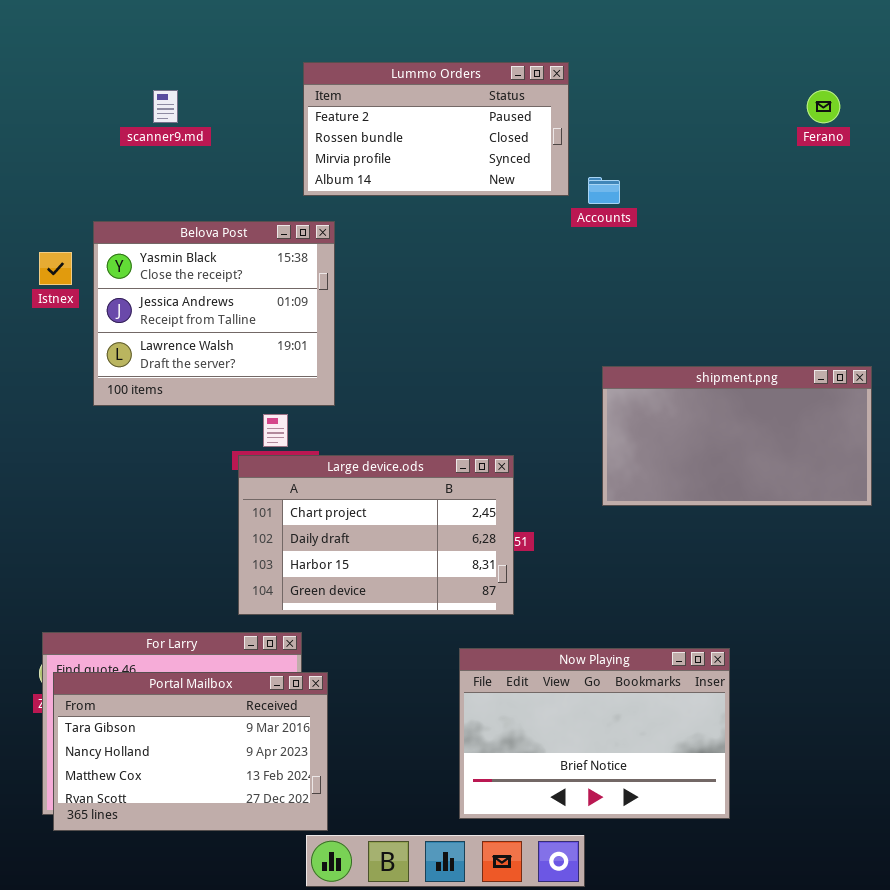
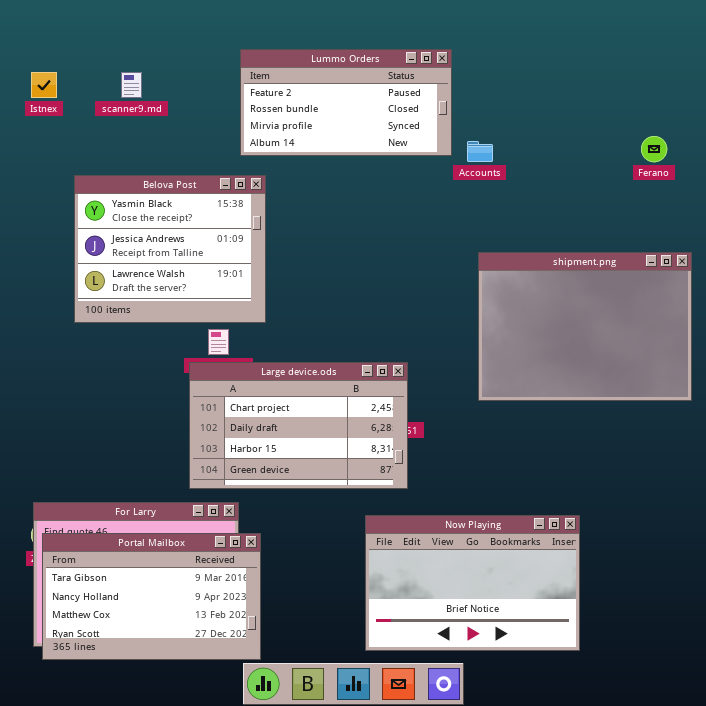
Ferano: [807,90,840,123] -> [641,136,667,162], moved
Istnex: [39,252,72,285] -> [31,72,57,98], moved
shipment.png: [602,366,872,506] -> [478,252,692,401], resized

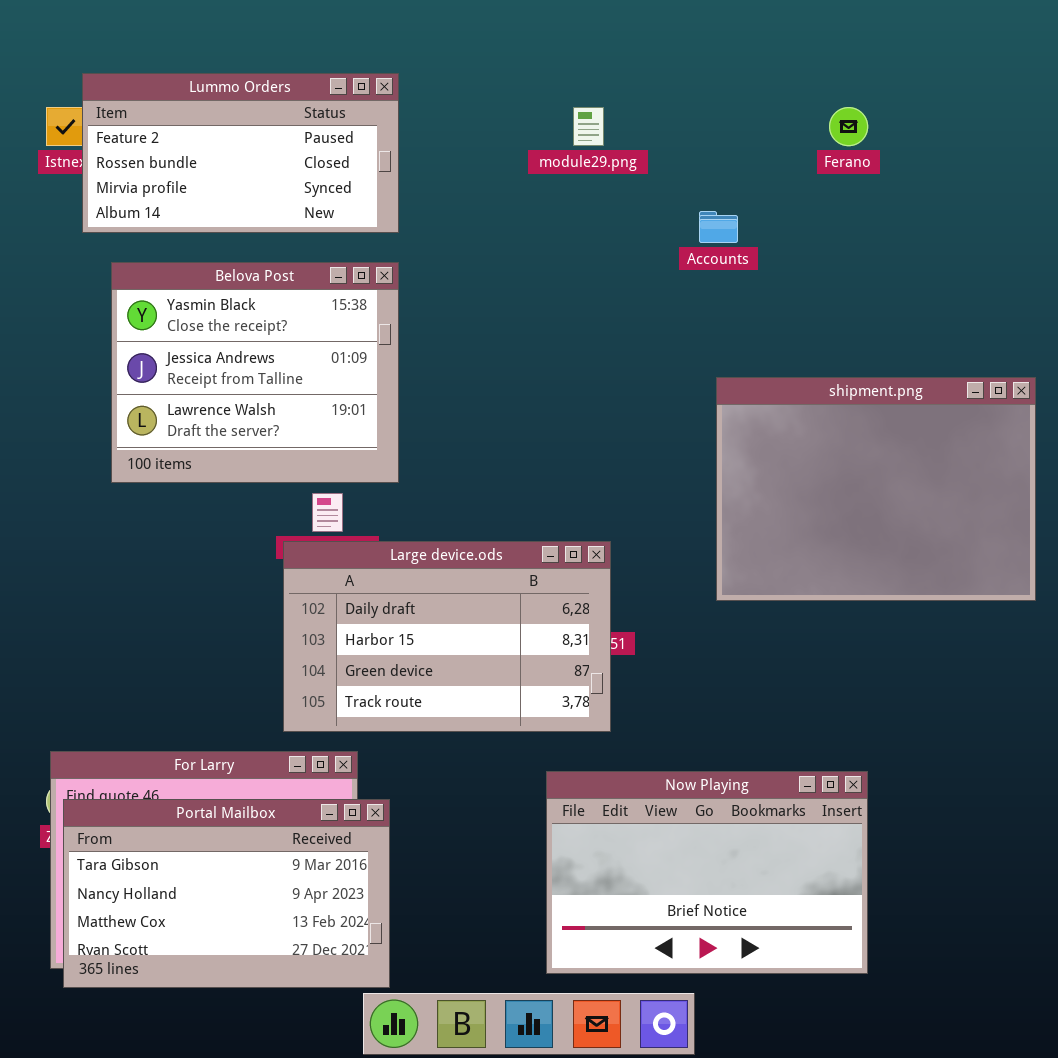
Lummo Orders: [240,49,452,156] -> [82,73,399,233], moved
Ferano: [641,136,667,162] -> [829,107,868,146], moved
Large device.ods: [189,362,408,489] -> [283,541,611,732], scrolled down 1 row

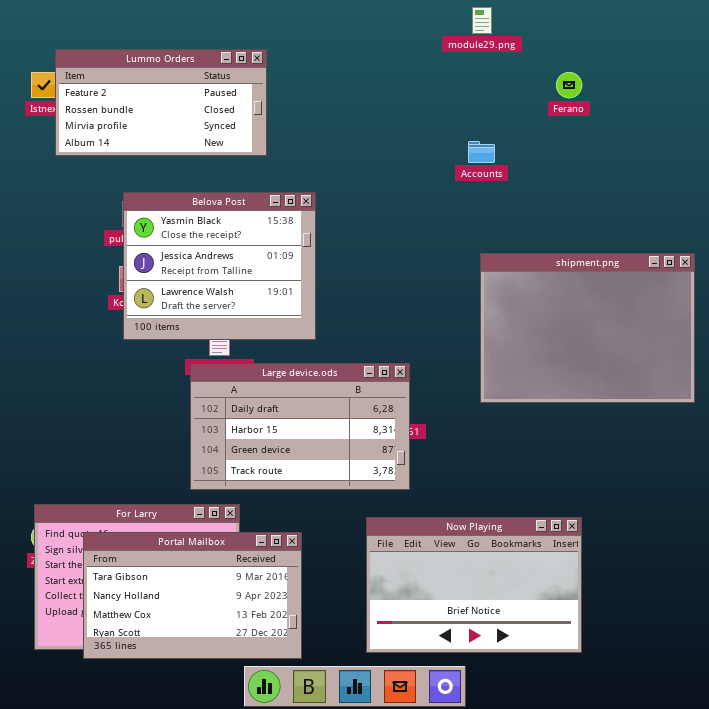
module29.png: [573,107,604,146] -> [472,7,492,34], moved
Belova Post: [111,262,399,483] -> [123,192,316,340], moved
Portal Mailbox: [63,799,390,988] -> [83,532,302,659], moved

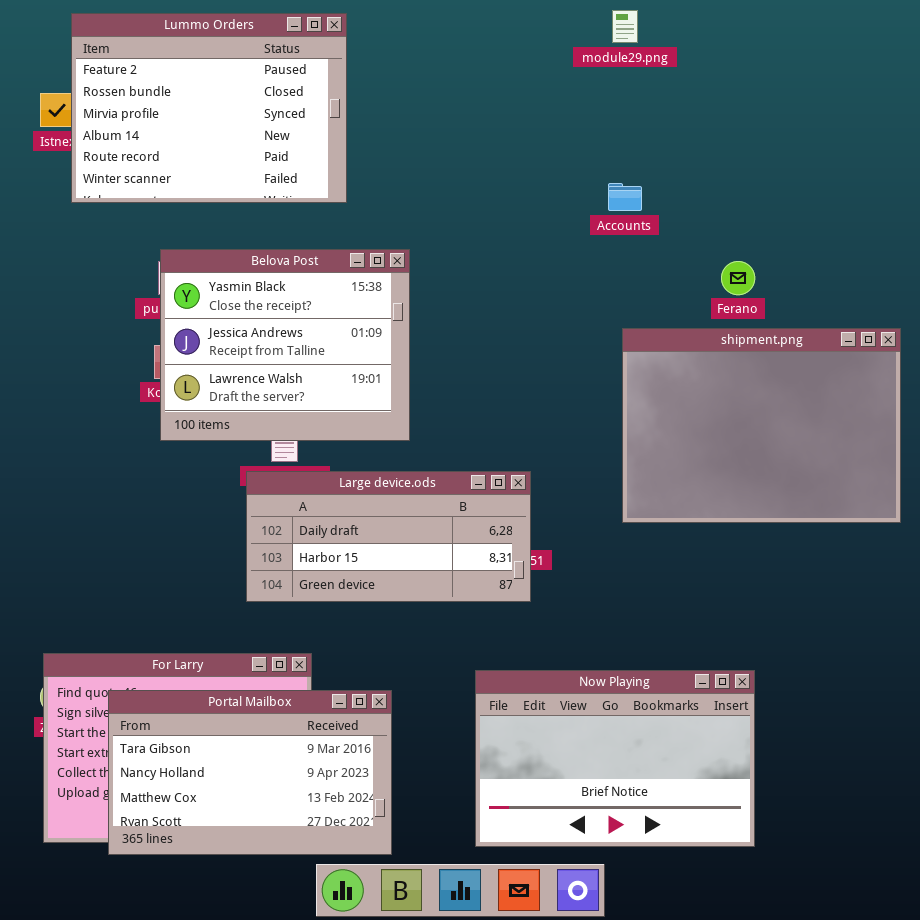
Lummo Orders: [55,49,267,156] -> [71,13,347,203], resized
Ferano: [556,72,582,98] -> [721,261,755,295], moved
Large device.ods: [190,363,410,490] -> [246,471,531,602], resized

